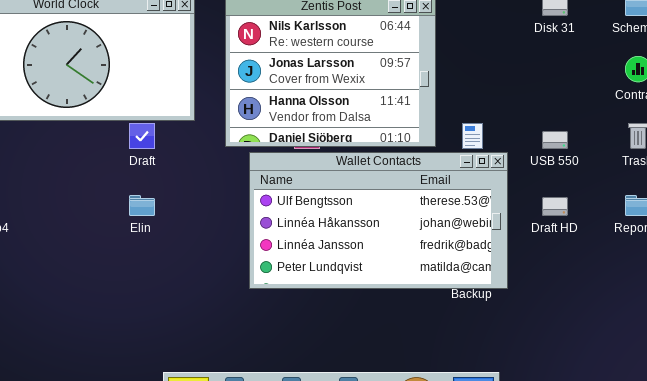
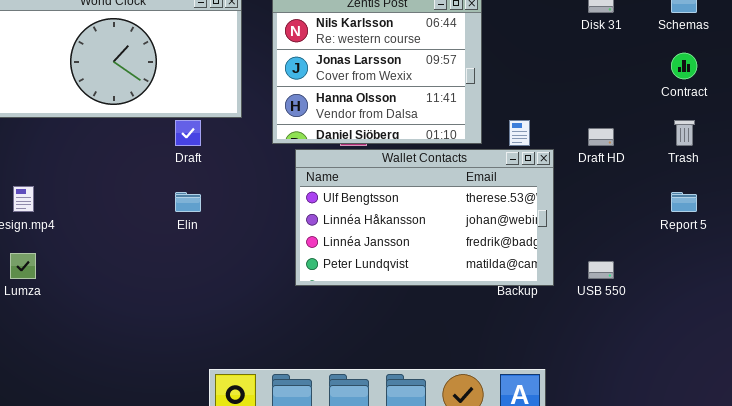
USB 550: [542,131,568,149] -> [588,261,614,279], moved
Draft HD: [542,197,568,216] -> [588,128,614,146], moved

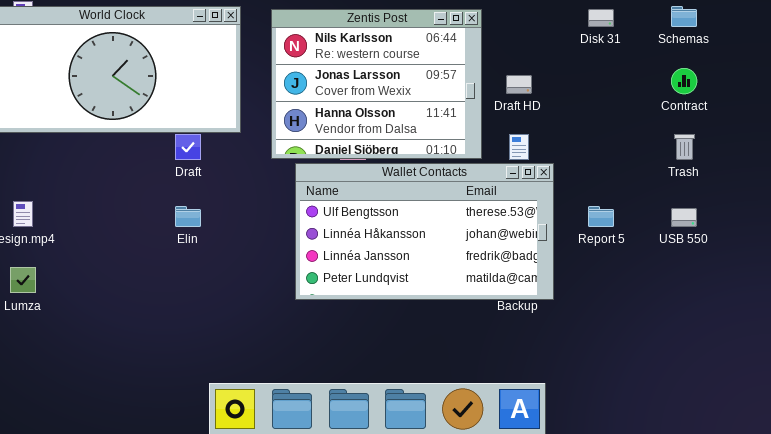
Draft HD: [588,128,614,146] -> [506,75,532,94], moved
Report 5: [671,192,697,212] -> [588,206,614,227], moved
USB 550: [588,261,614,279] -> [671,208,697,227], moved

